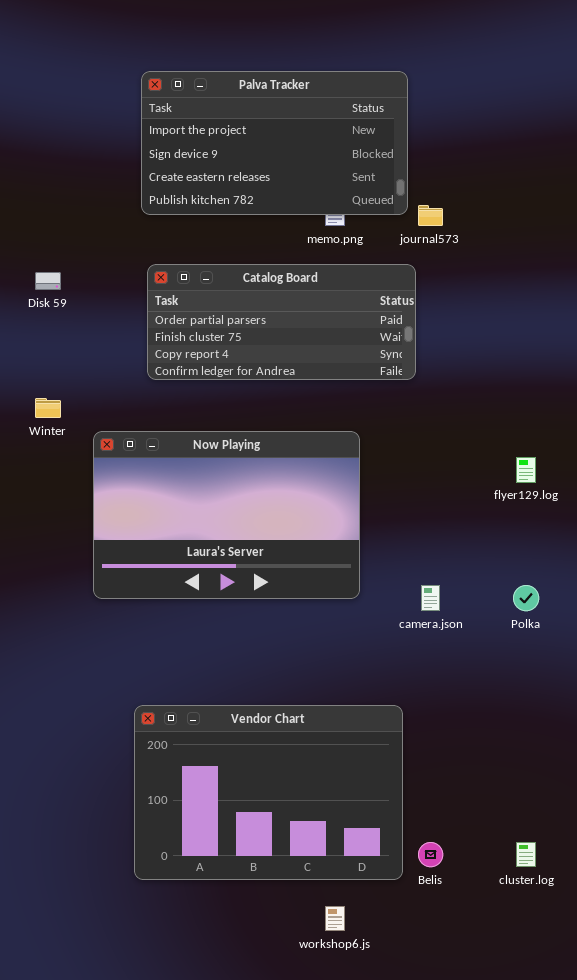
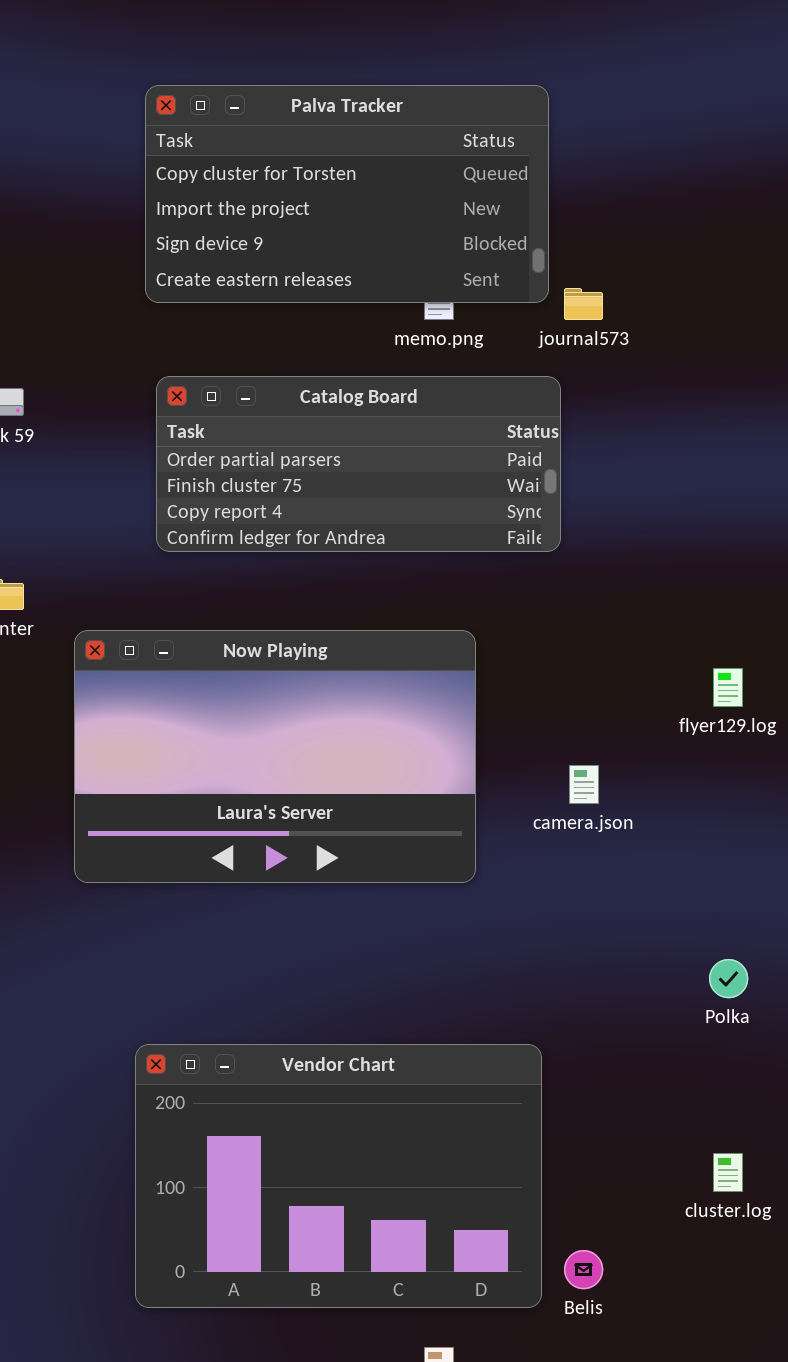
Palva Tracker: [141,71,408,215] -> [145,85,549,303], scrolled up 1 row
camera.json: [421,585,440,611] -> [569,765,599,804], moved
Polka: [513,585,539,611] -> [709,959,748,998], moved
cluster.log: [516,842,536,867] -> [713,1153,743,1192], moved

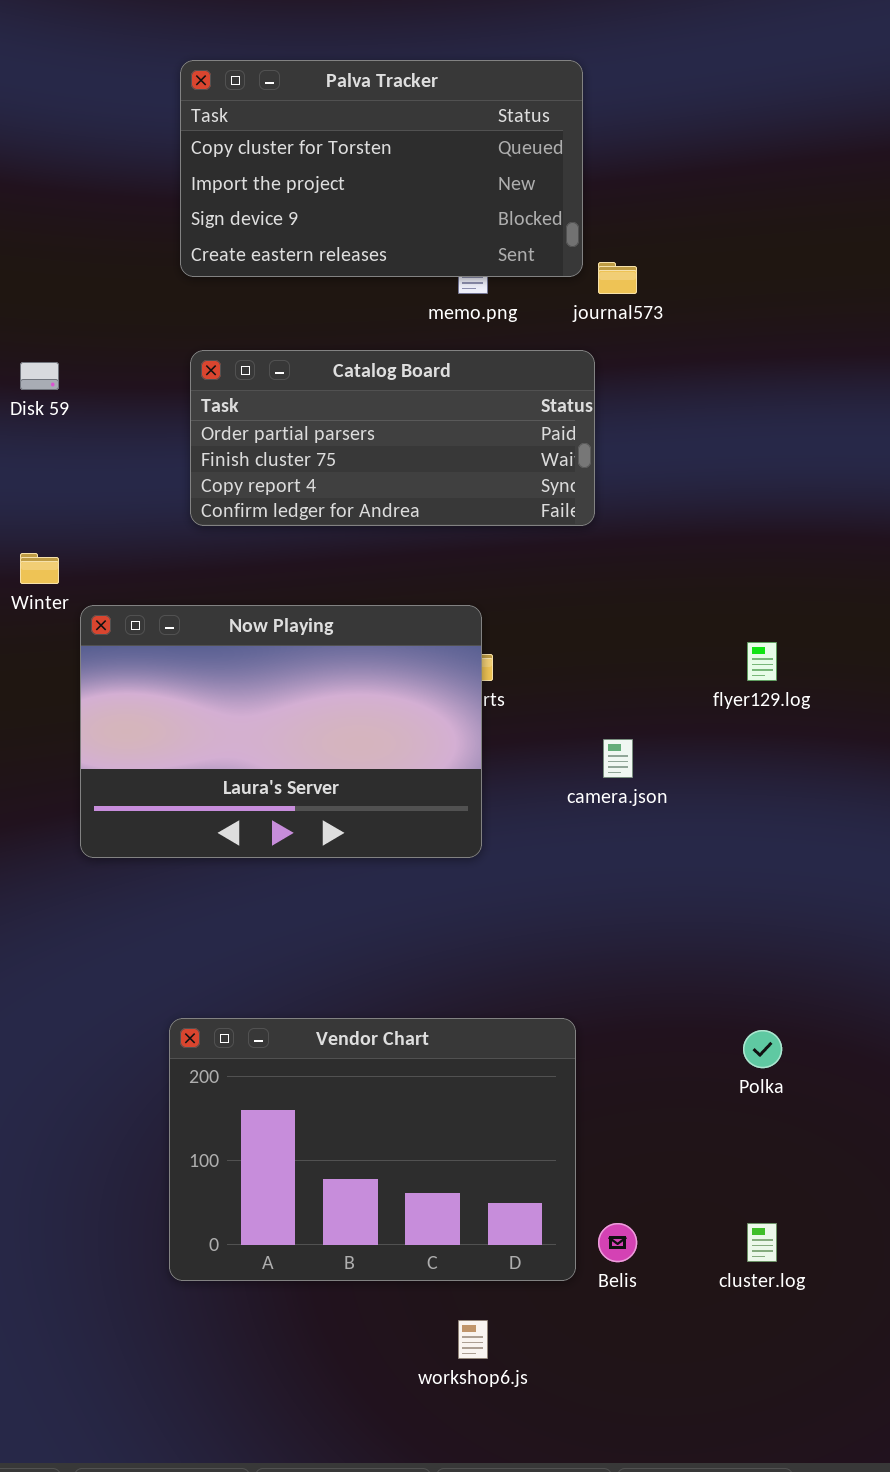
Now Playing: [74,630,476,883] -> [80,605,482,858], moved
Polka: [709,959,748,998] -> [743,1030,782,1068], moved
cluster.log: [713,1153,743,1192] -> [747,1223,777,1262], moved

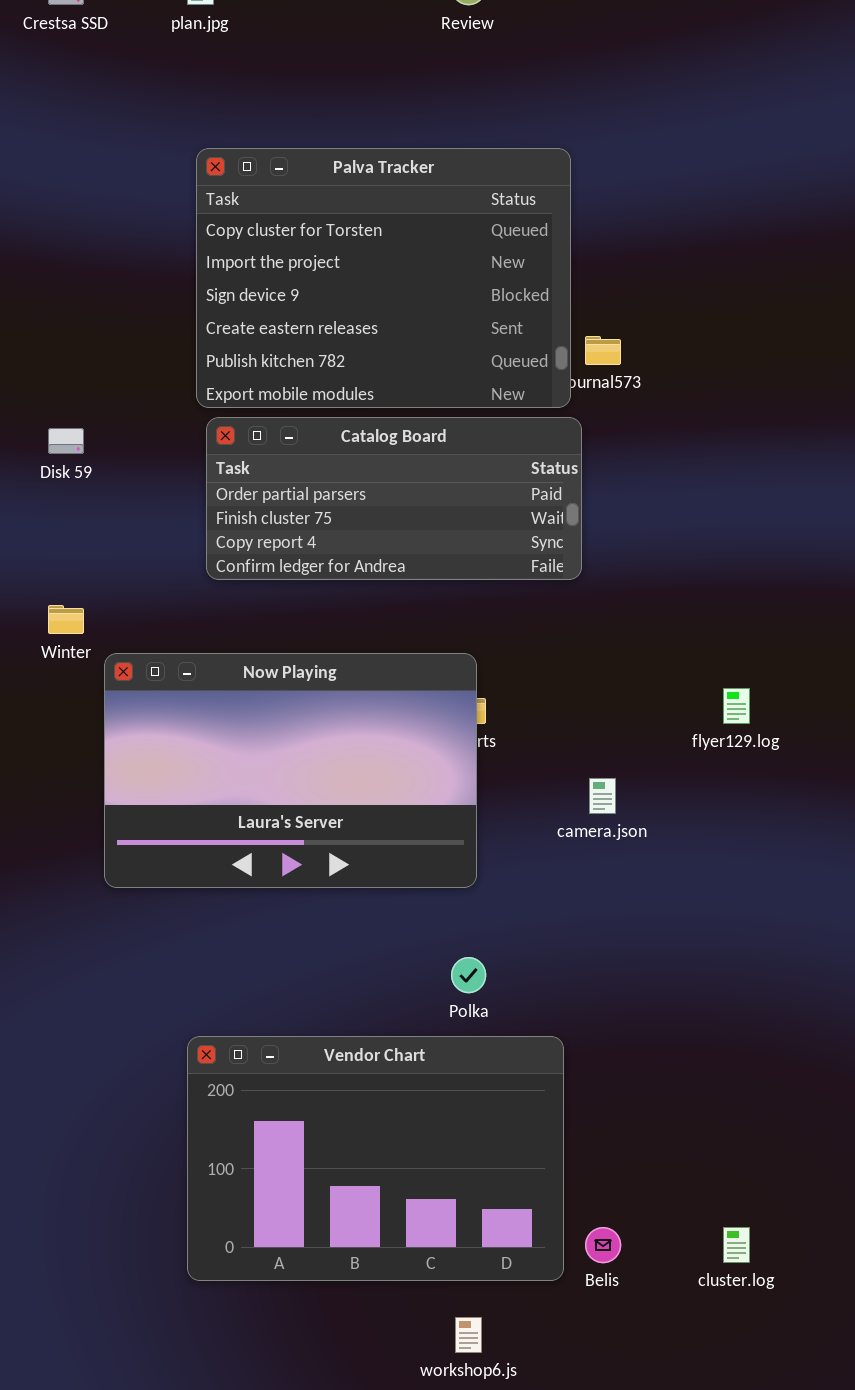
Palva Tracker: [180,60,583,277] -> [196,148,571,408], resized
Polka: [743,1030,782,1068] -> [451,957,486,993], moved

